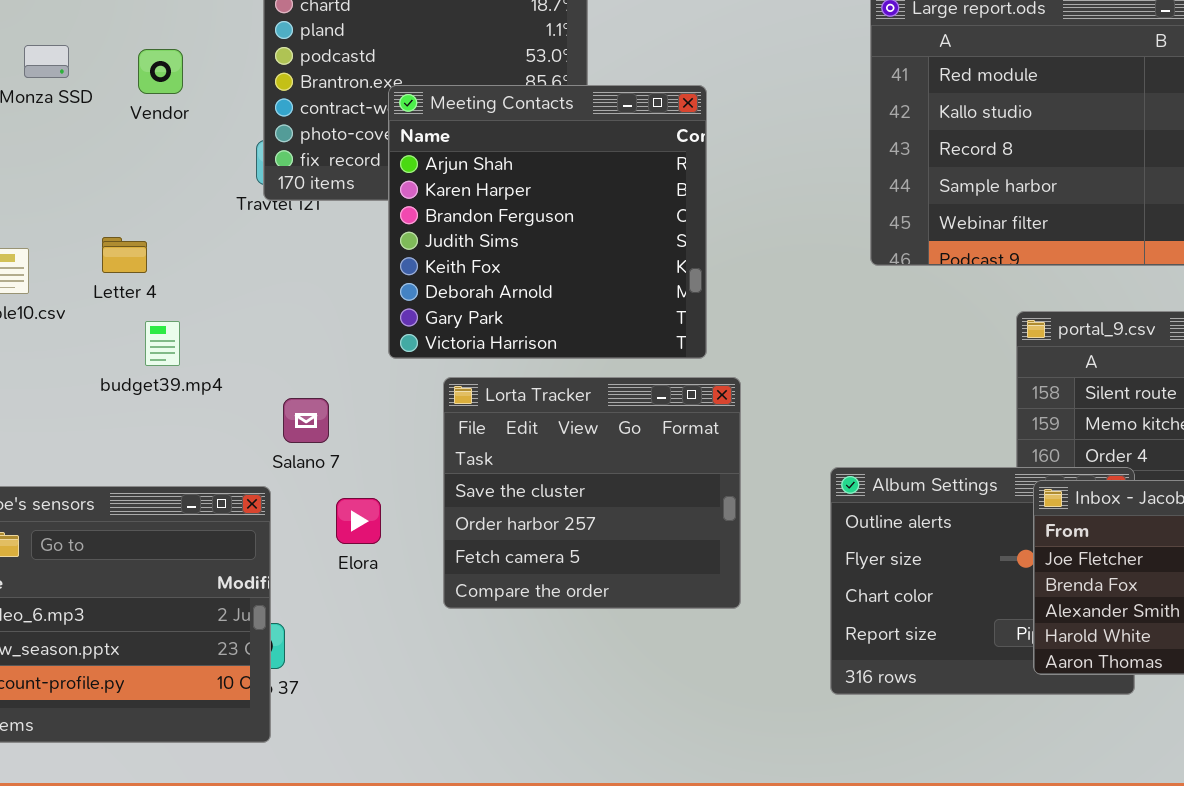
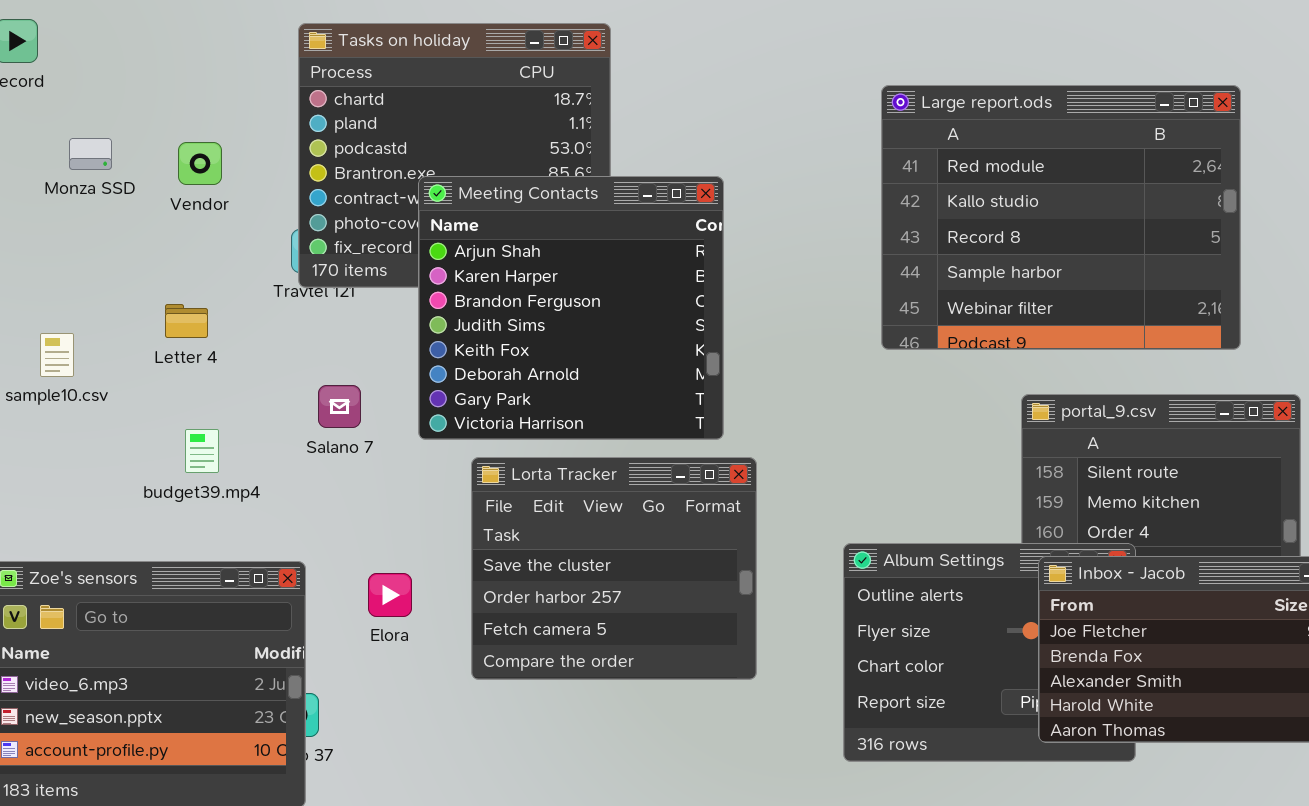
Letter 4: [102,237,147,273] -> [165,304,208,338], moved
budget39.mp4: [145,321,180,366] -> [185,429,219,473], moved
Salano 7: [283,398,329,443] -> [318,385,361,428], moved

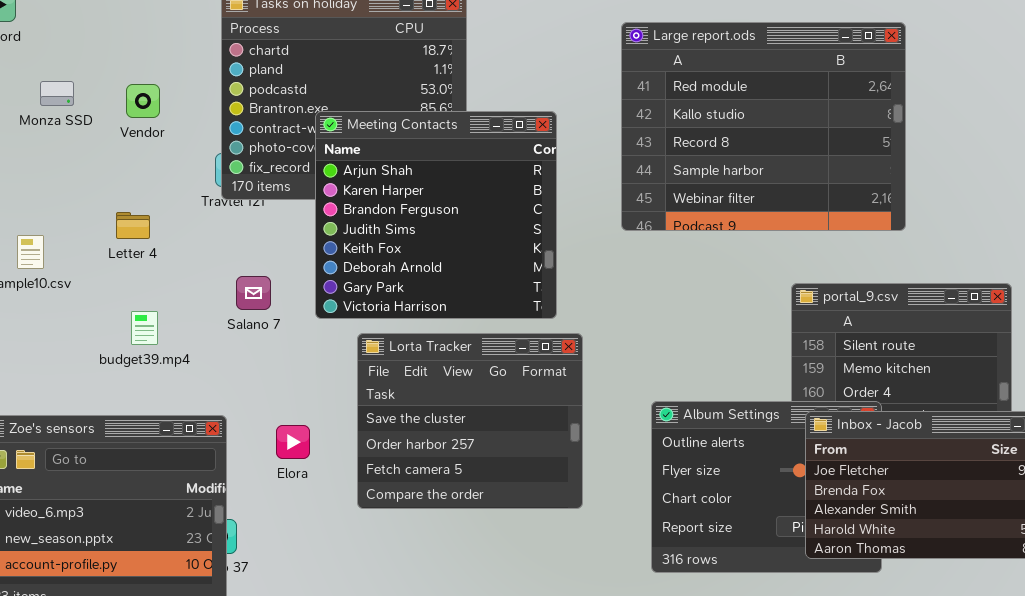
Large report.ods: [881,85,1241,350] -> [621,22,906,231], moved

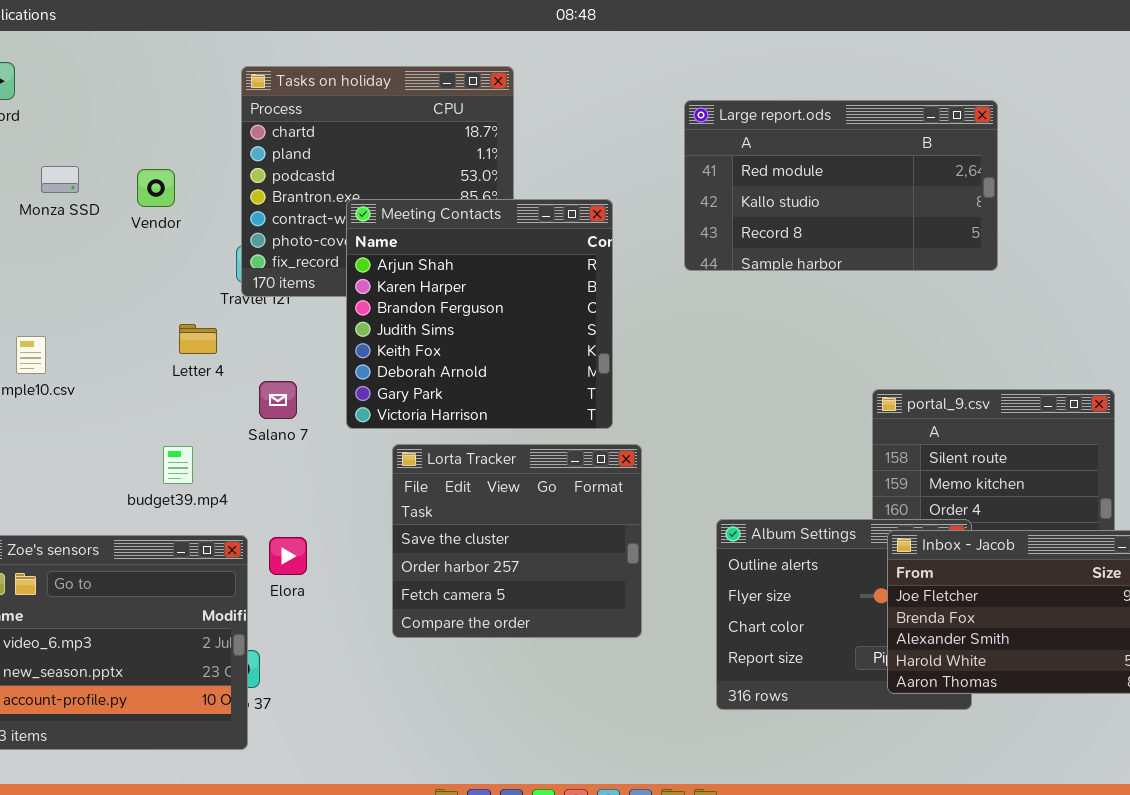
Large report.ods: [621,22,906,231] -> [684,100,998,271], resized
Letter 4: [116,212,150,239] -> [179,324,217,354], moved
budget39.mp4: [131,311,158,345] -> [163,446,193,484], moved
Elora: [276,425,310,459] -> [269,537,307,575], moved

